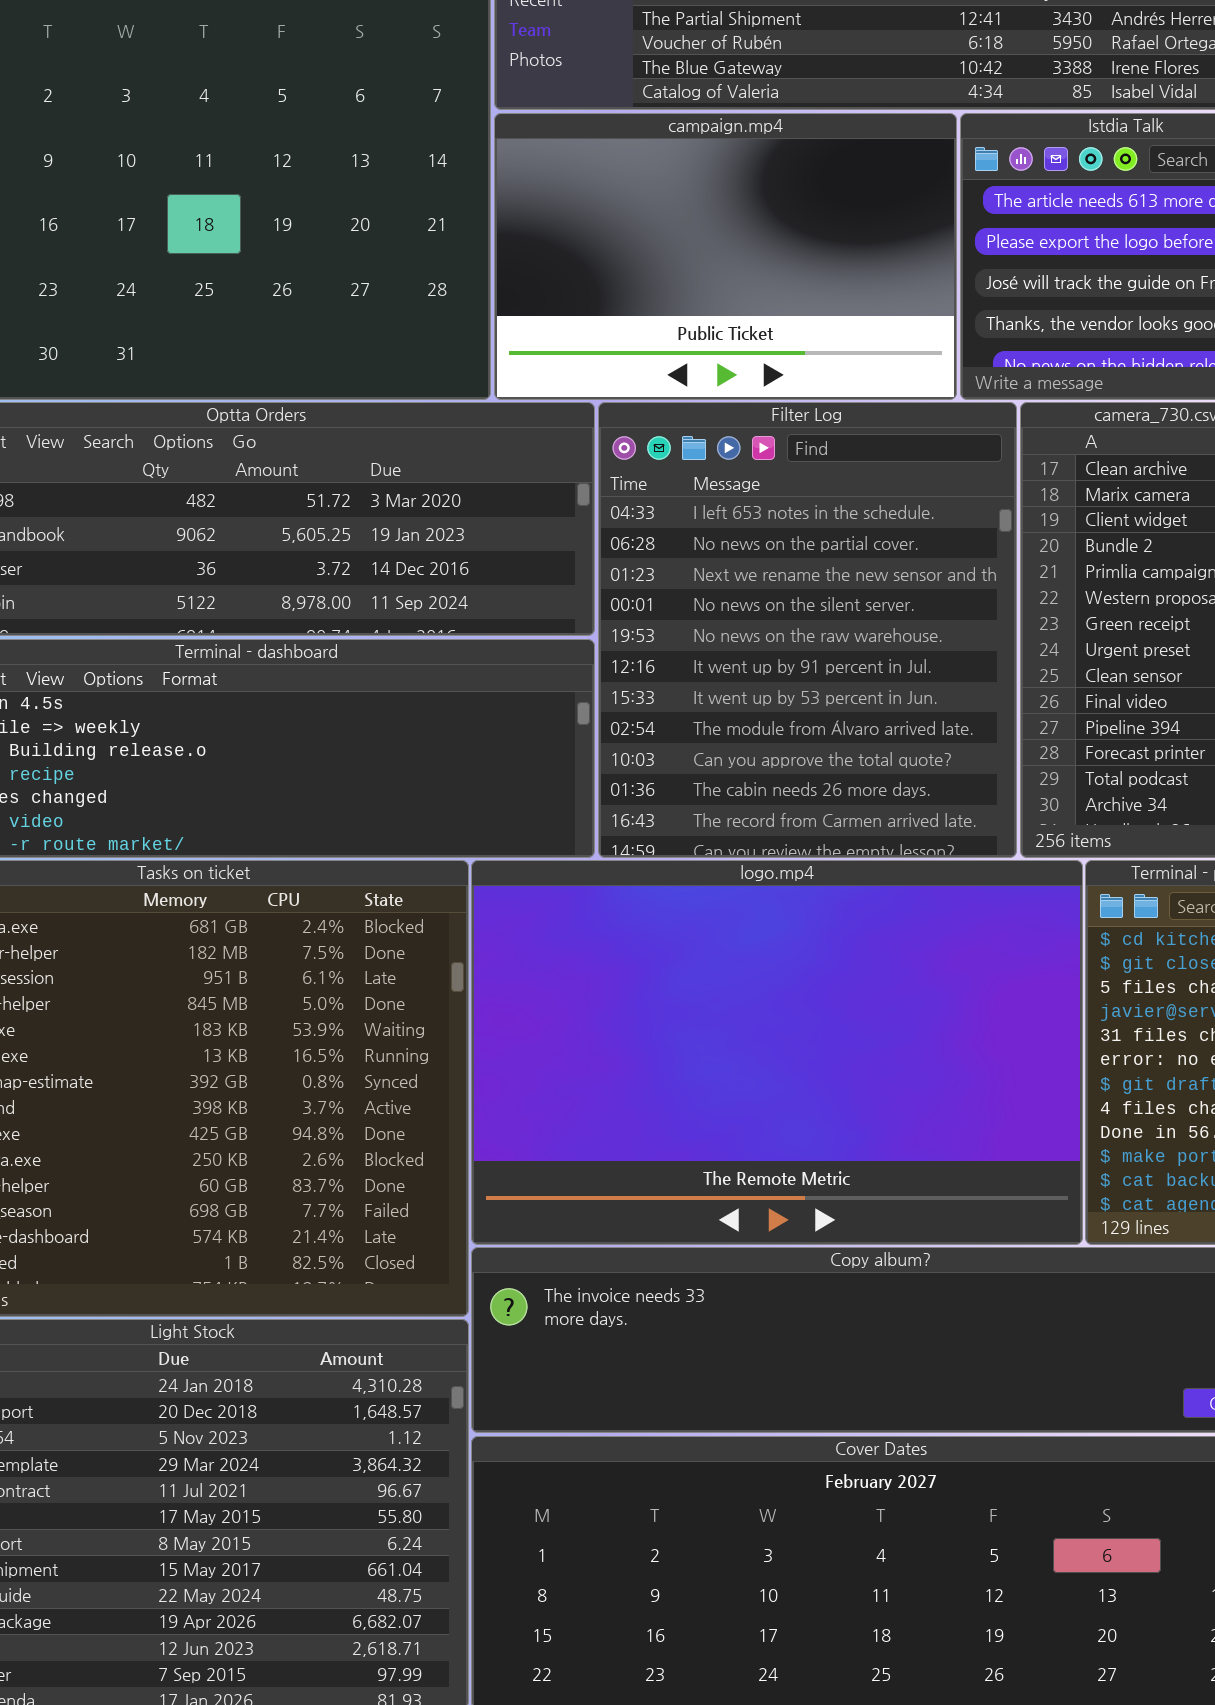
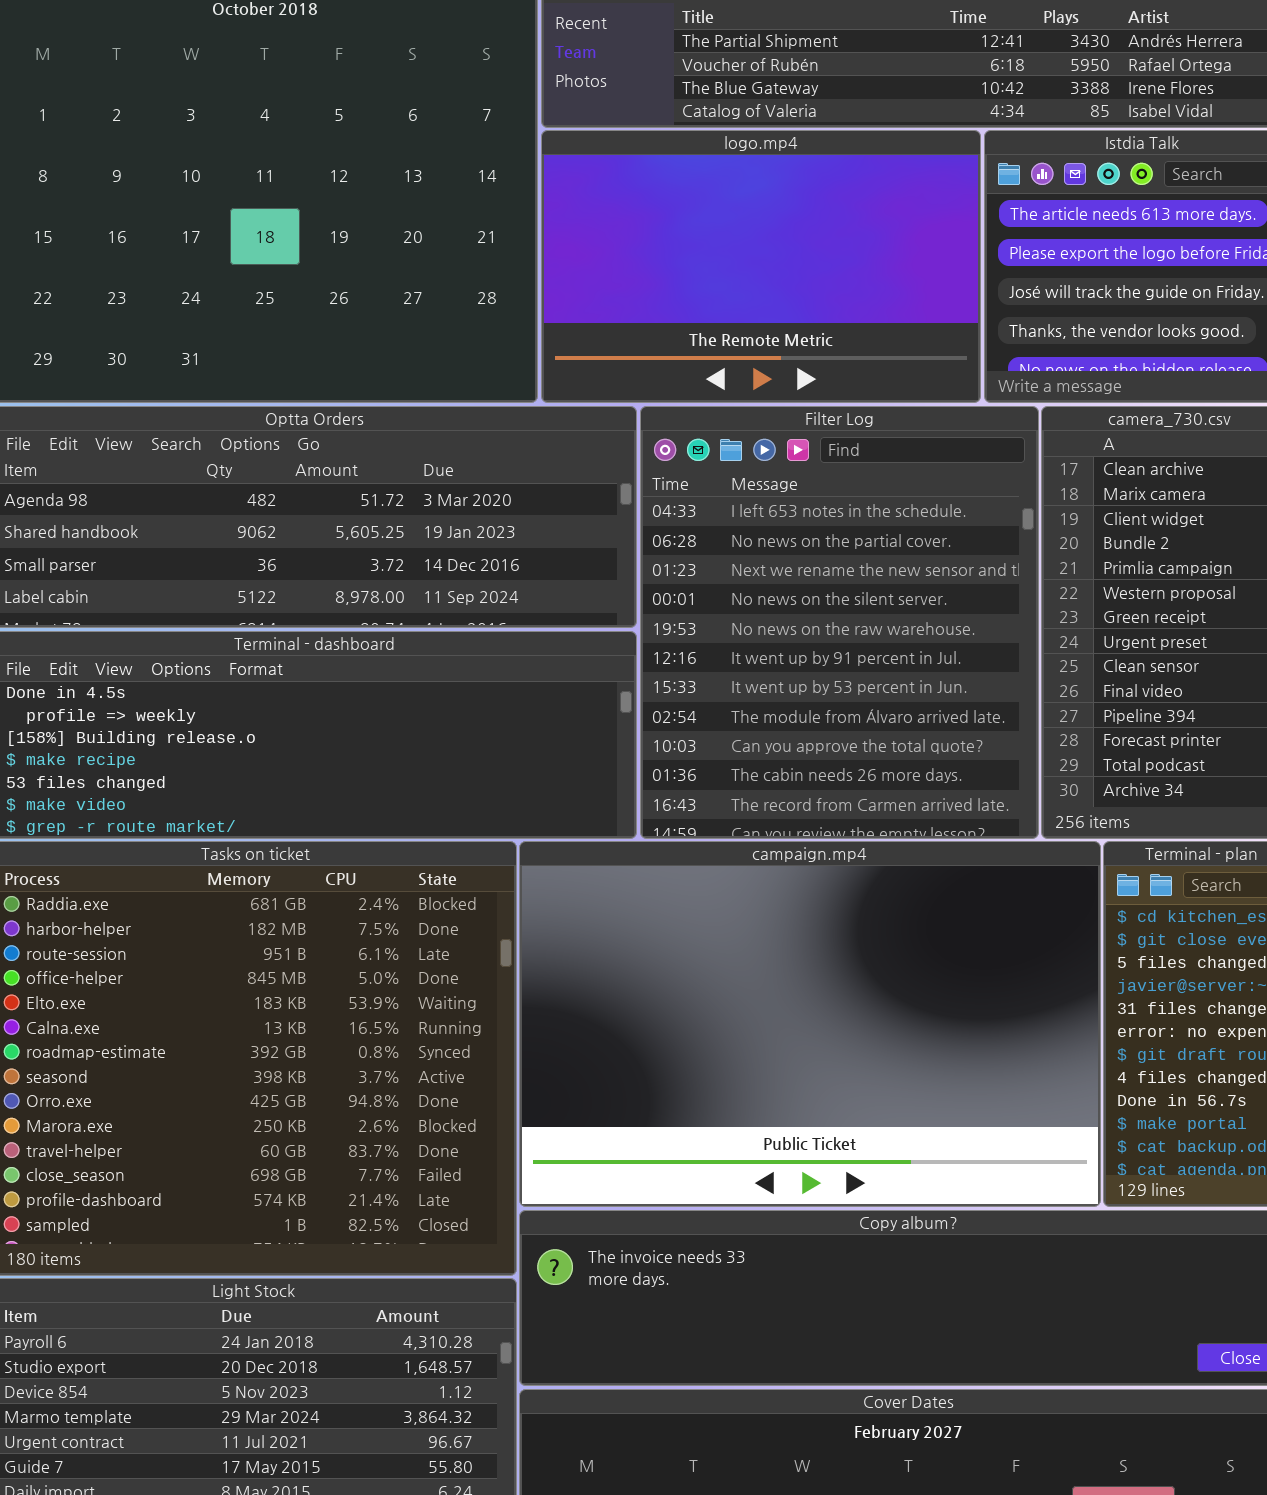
campaign.mp4: [494,113,957,400] -> [519,841,1101,1207], moved, resized
logo.mp4: [471,860,1083,1245] -> [541,130,981,403], moved, resized

